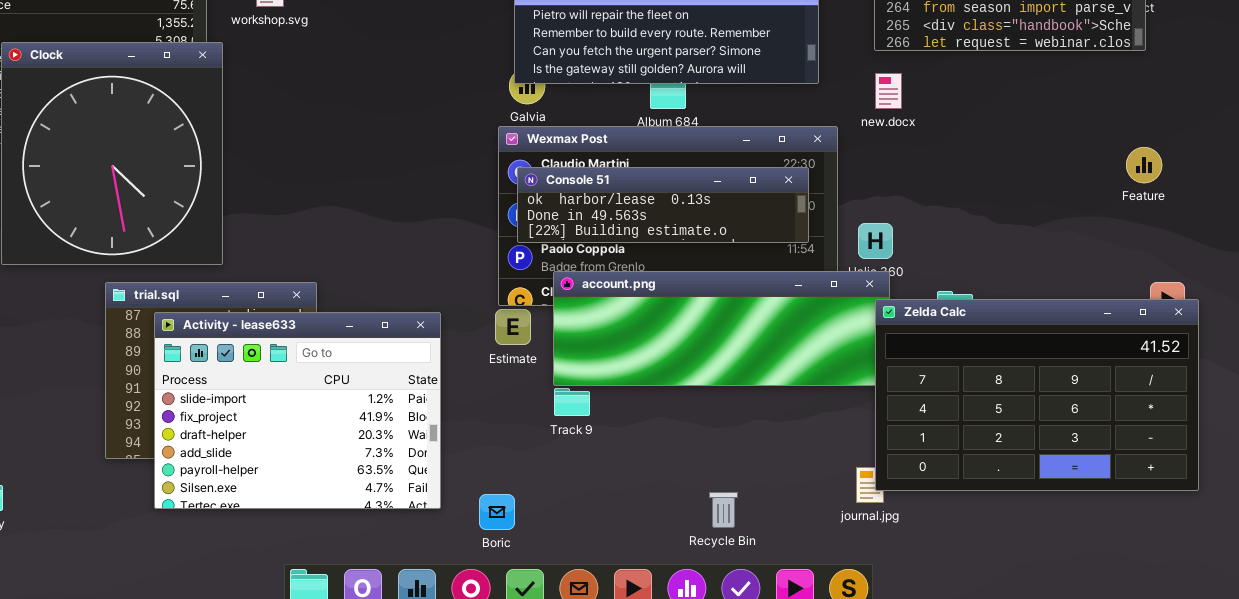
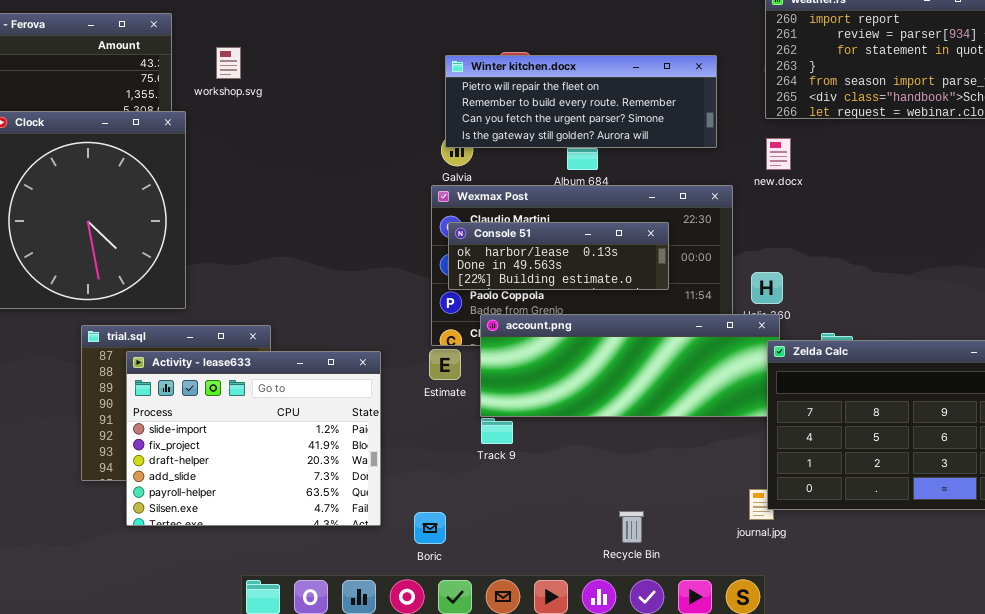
Console 51: [517,167,809,243] -> [448,222,669,290], resized

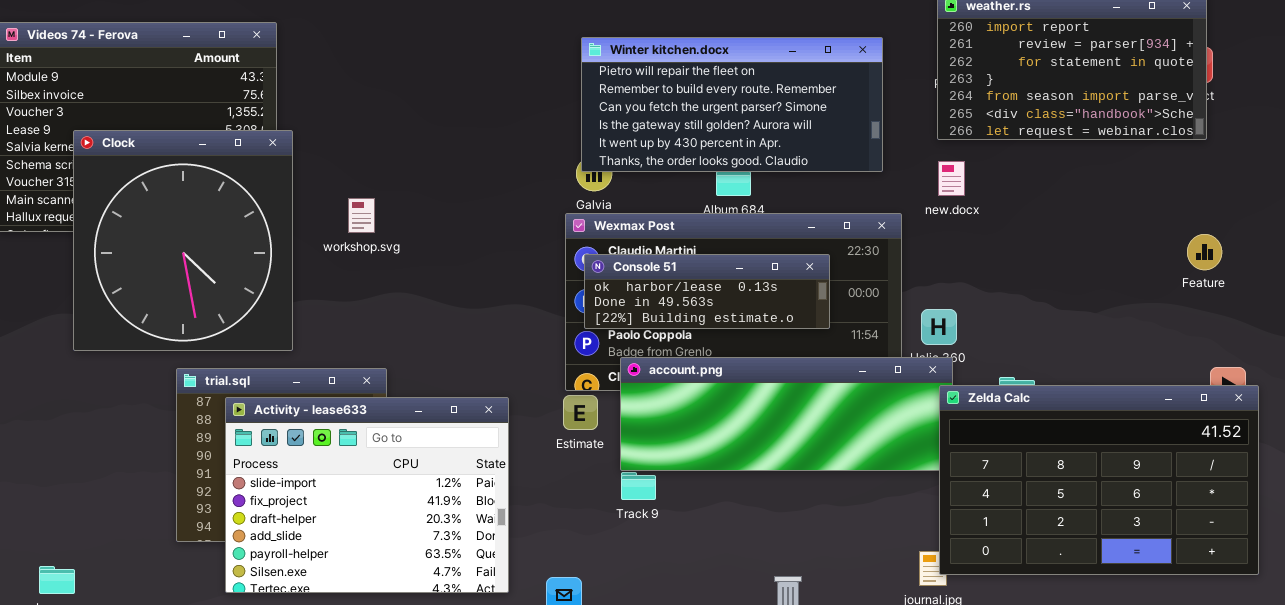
workshop.svg: [216,47,241,79] -> [348,198,375,233], moved
Winter kitchen.docx: [445,55,717,148] -> [581,37,883,172], resized

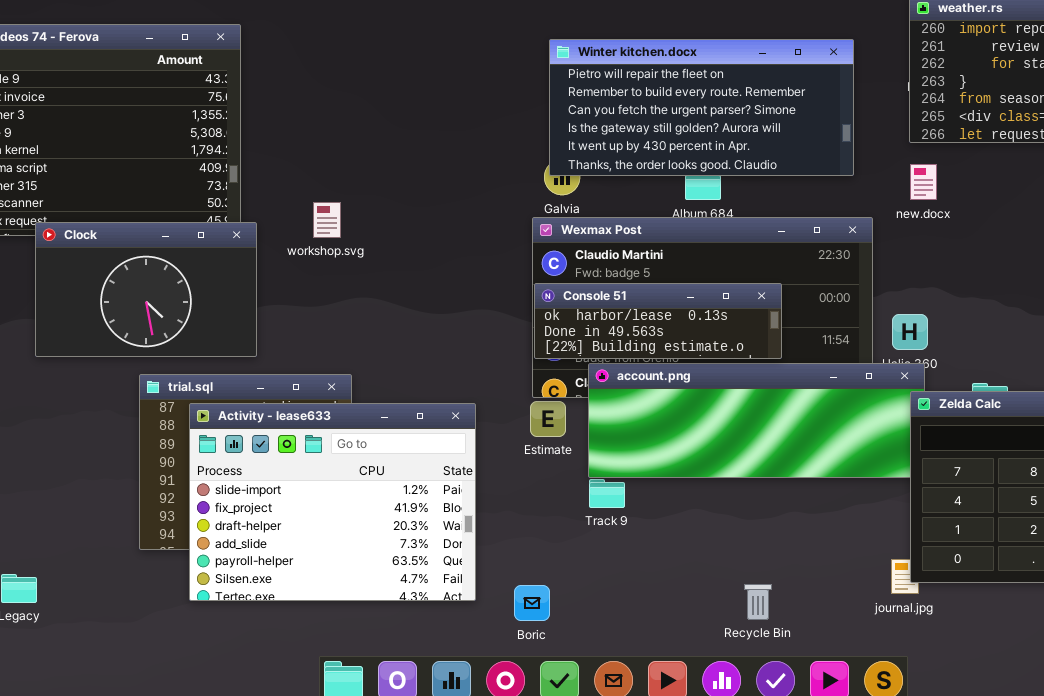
Clock: [73,130,293,351] -> [35,222,257,357], resized
Console 51: [584,254,830,329] -> [534,283,782,359], moved

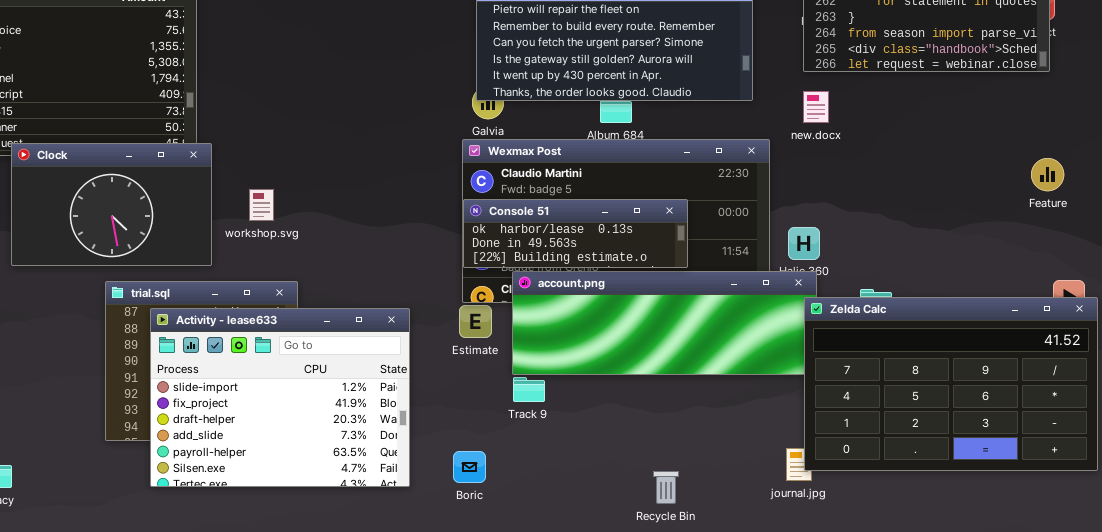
workshop.svg: [313,202,341,238] -> [249,189,274,221], moved
Boric: [514,585,550,621] -> [453,451,486,483], moved

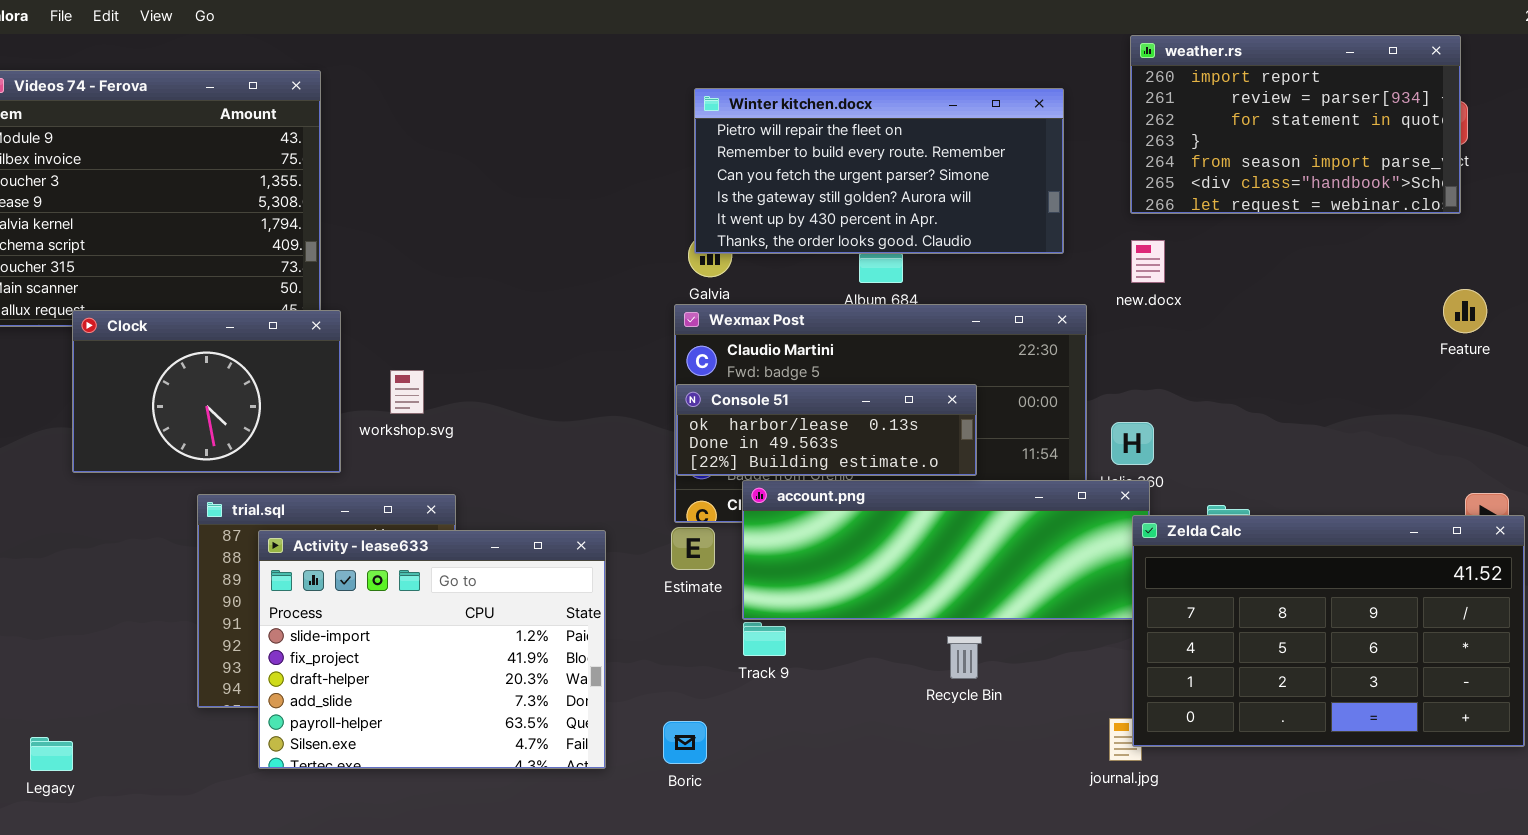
Feature: [1031,158,1064,191] -> [1443,289,1487,333], moved
Recycle Bin: [653,471,679,504] -> [947,636,982,679], moved

